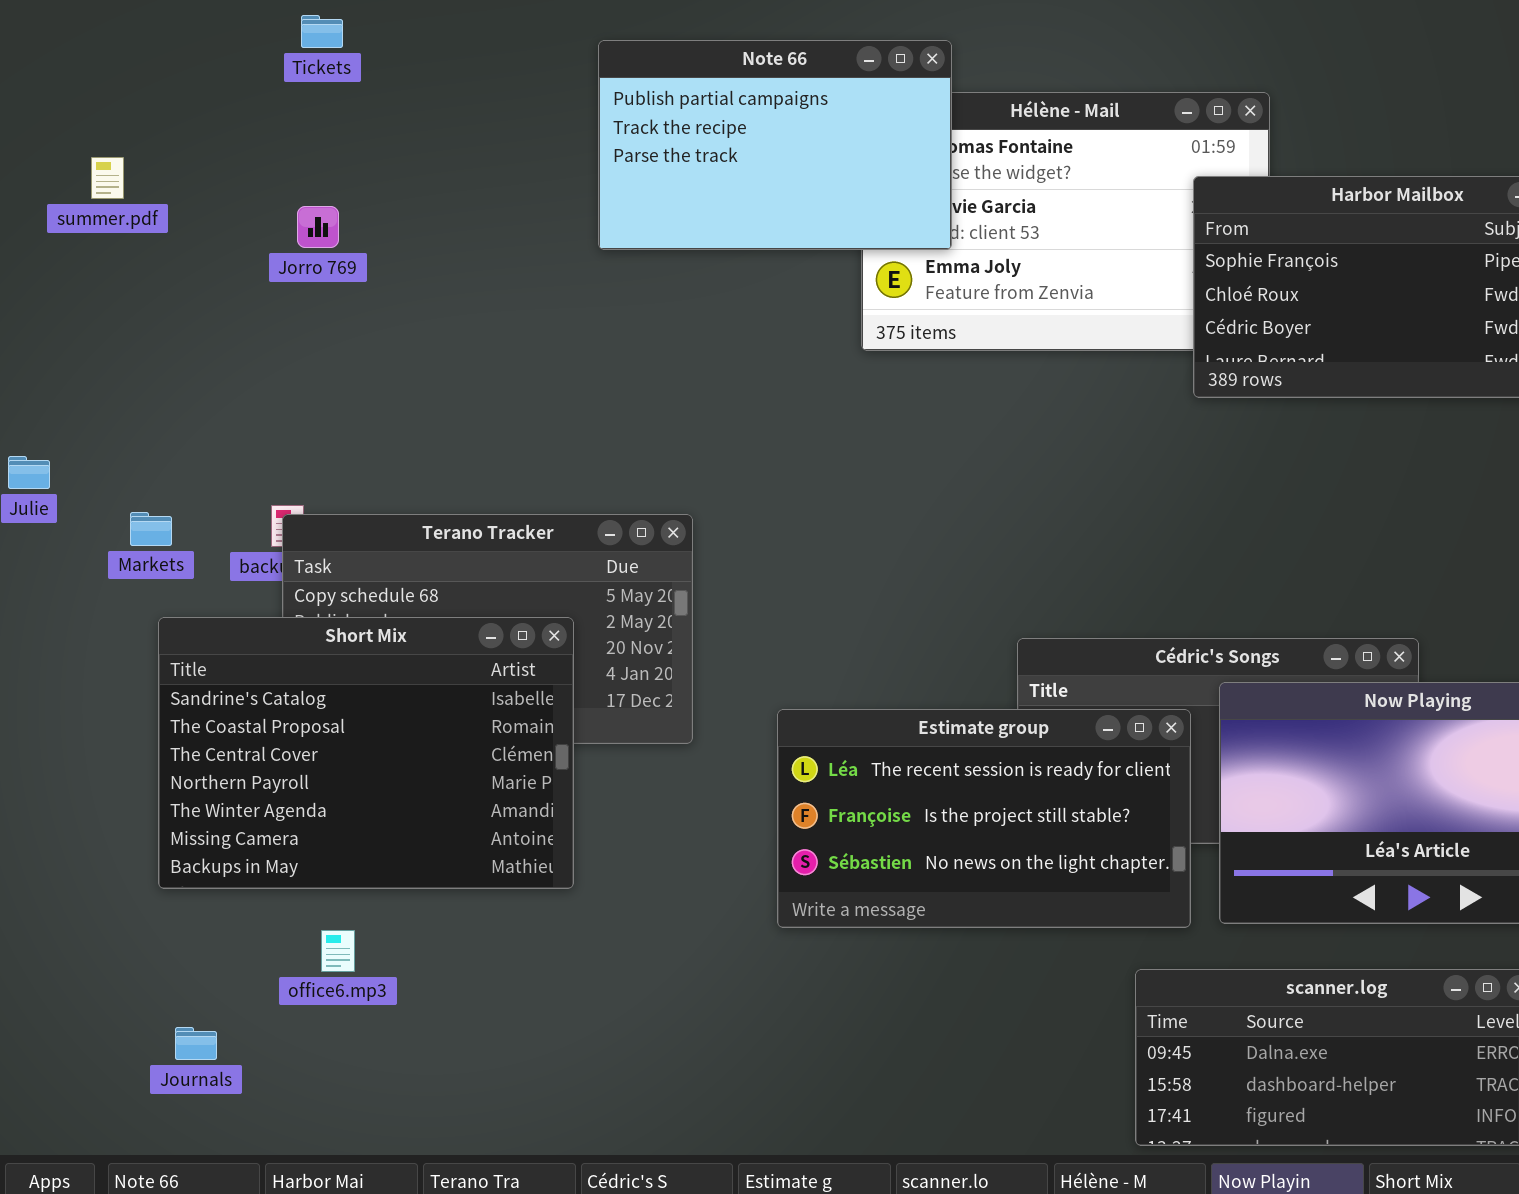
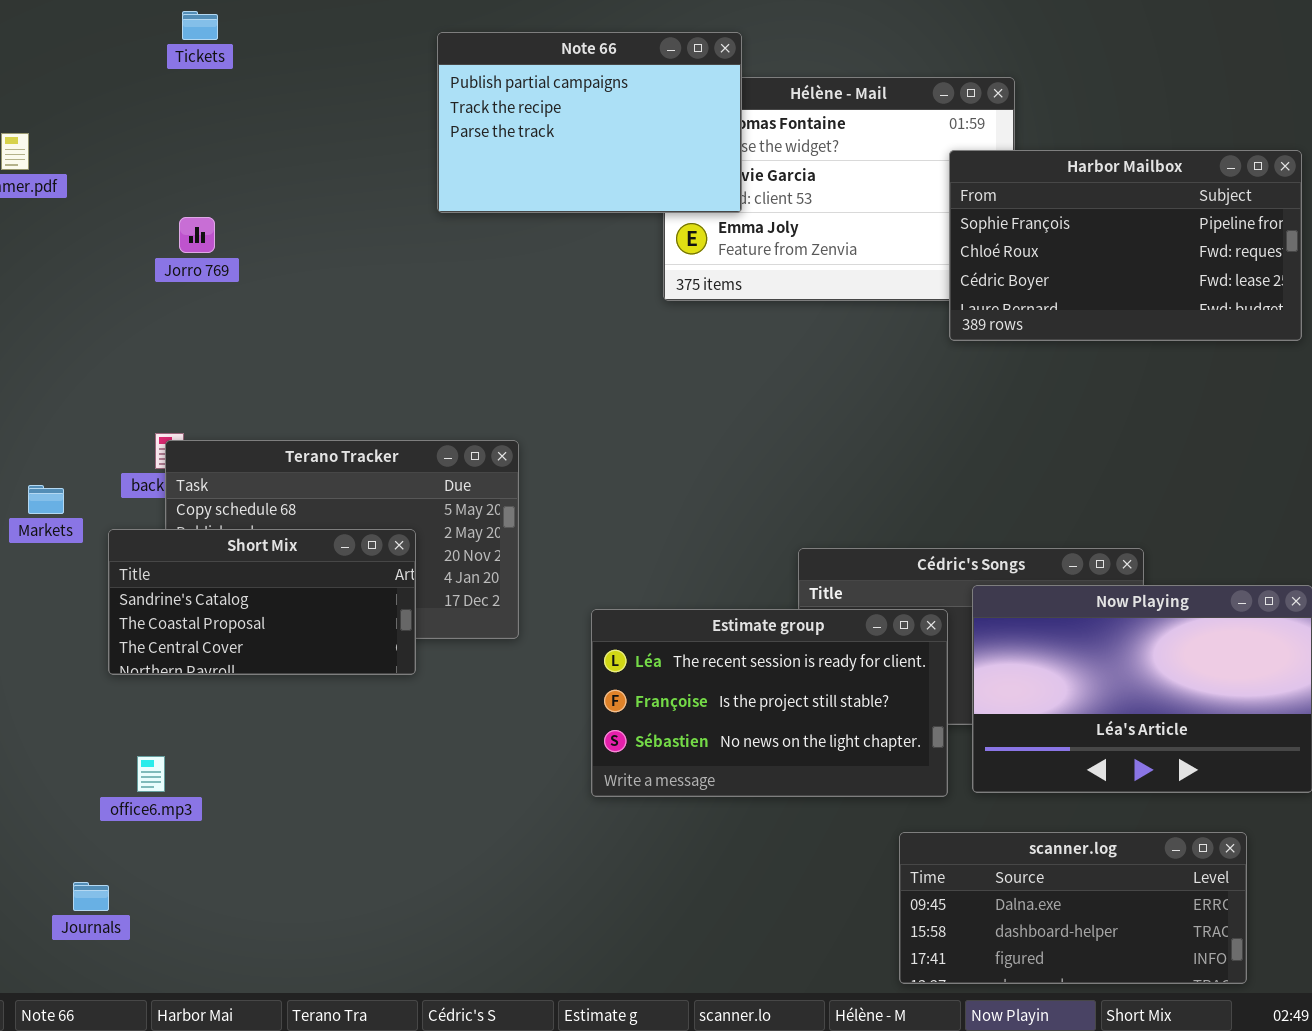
Jorro 769: [297,206,339,248] -> [179,217,215,253], moved
Markets: [130,512,172,546] -> [28,485,64,514], moved
Short Mix: [158,617,574,889] -> [108,529,416,675], resized
office6.mp3: [321,930,355,972] -> [137,756,165,792], moved

